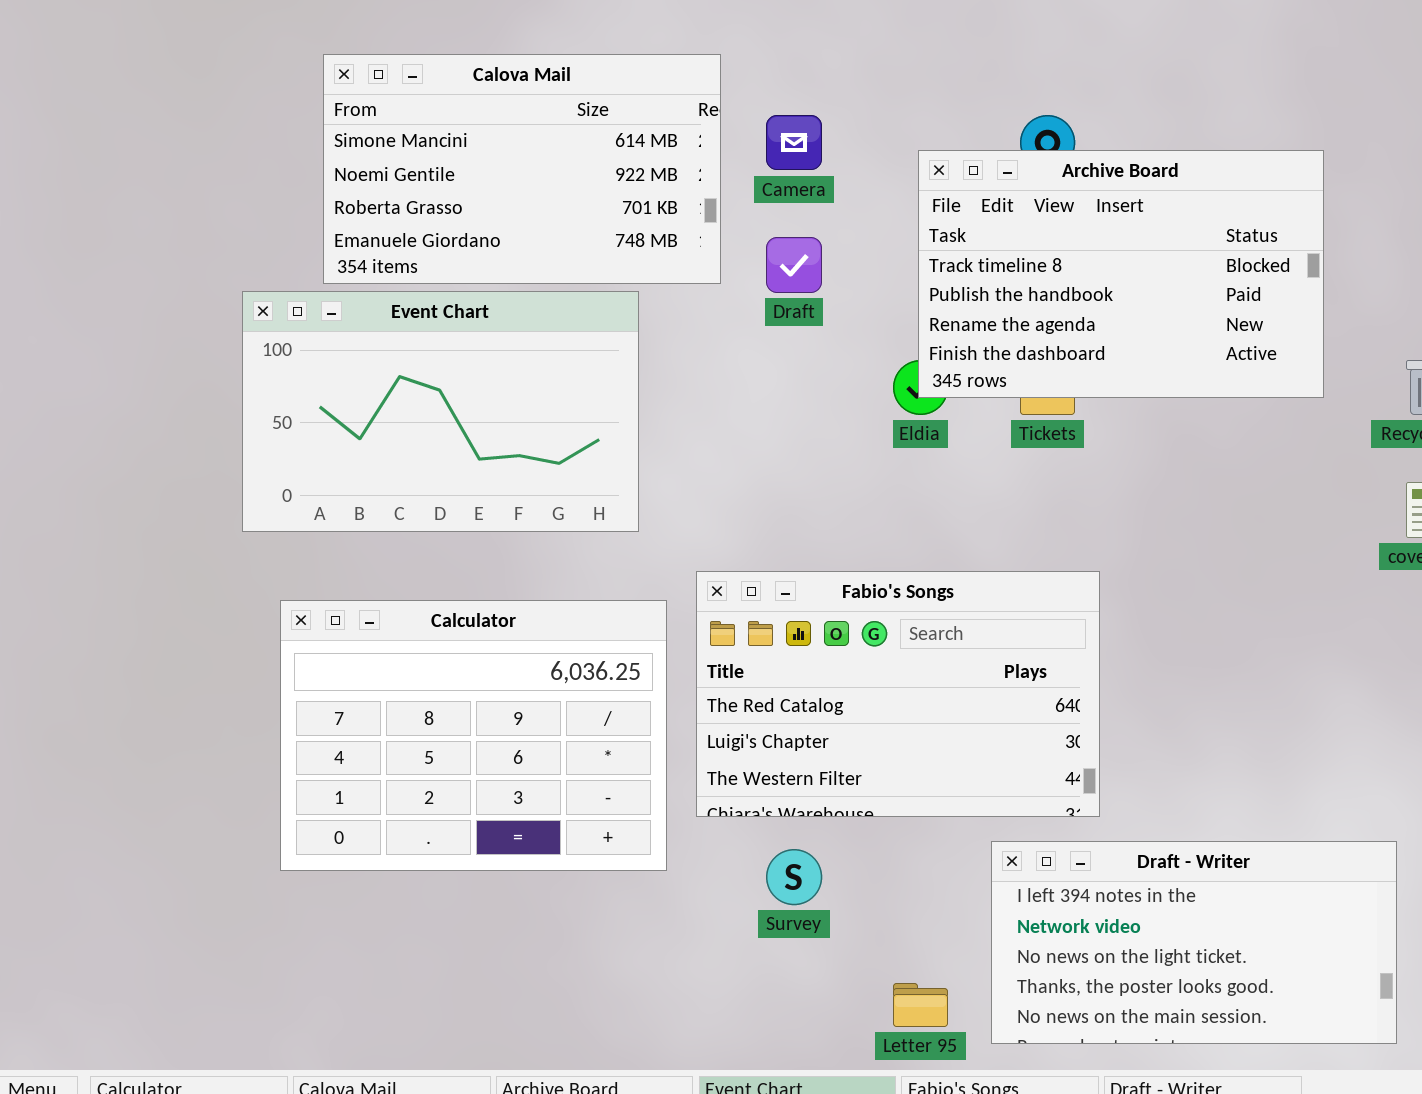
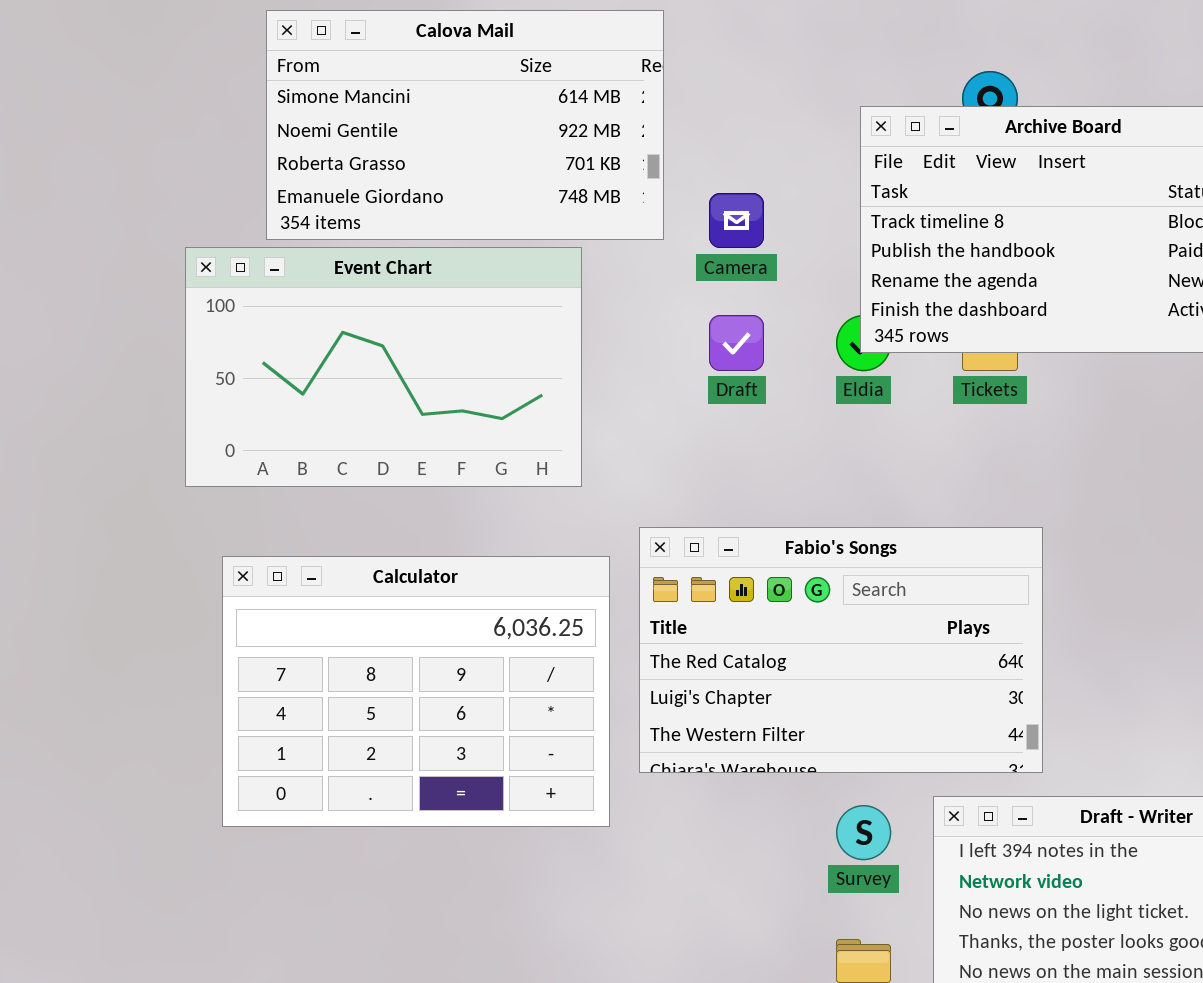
Camera: [766,115,822,170] -> [709,193,764,248], moved
Draft: [766,237,822,293] -> [709,315,764,371], moved
Survey: [766,849,822,905] -> [836,805,891,860], moved

